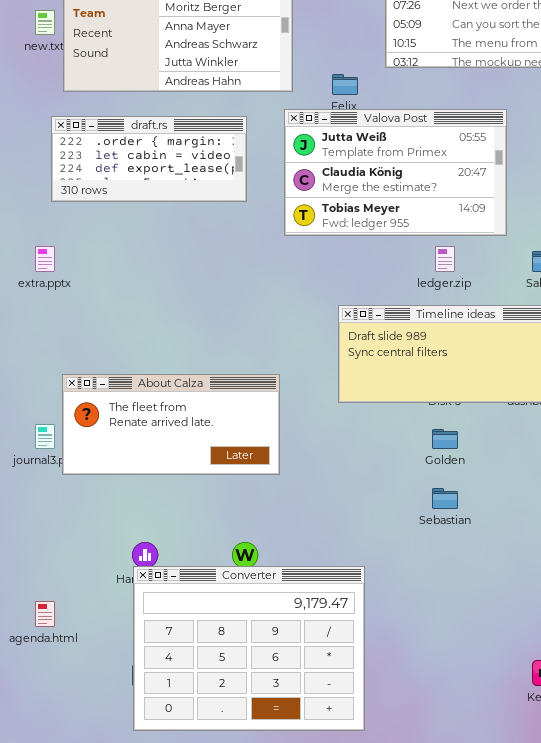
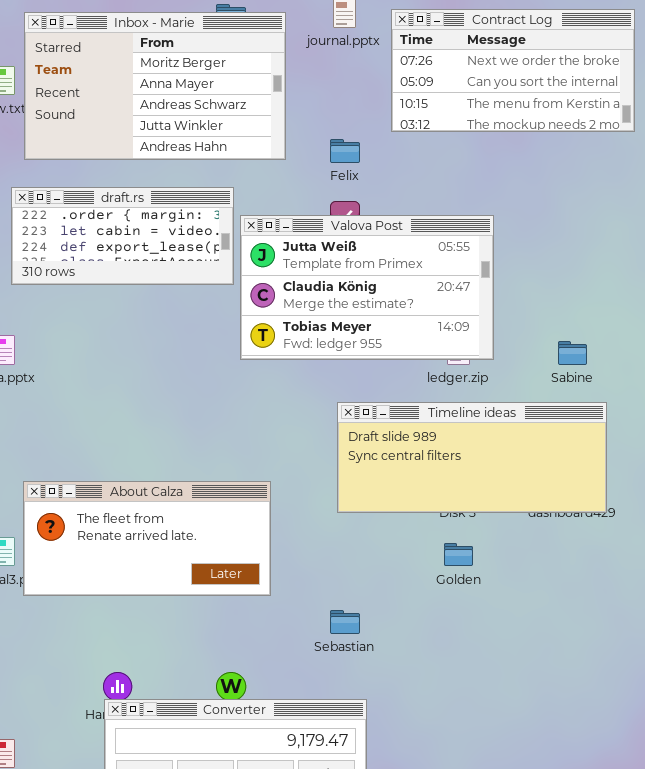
Valova Post: [284,109,507,236] -> [240,215,494,360], moved
Sebastian: [432,488,458,509] -> [330,610,360,634], moved

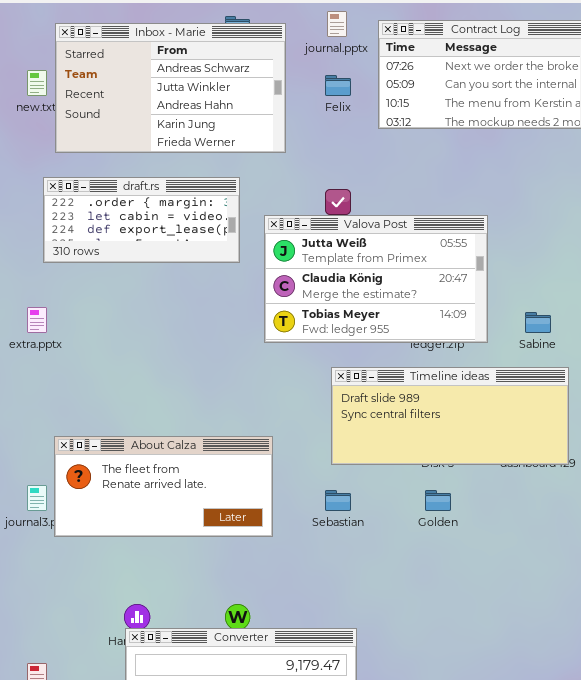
Inbox - Marie: [24,12,286,160] -> [55,23,286,153], scrolled down 2 rows
Felix: [330,139,360,163] -> [325,75,351,96], moved
Valova Post: [240,215,494,360] -> [264,215,488,343], moved
Sebastian: [330,610,360,634] -> [325,490,351,511], moved

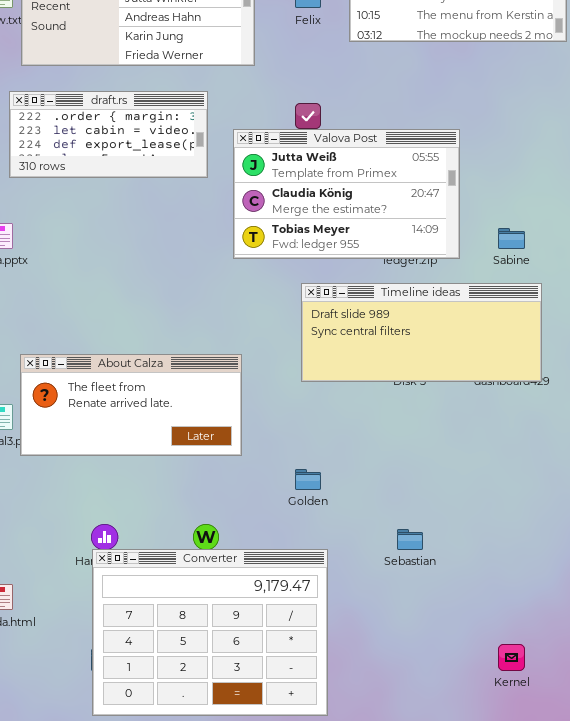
Sebastian: [325,490,351,511] -> [397,529,423,550], moved
Golden: [425,490,451,511] -> [295,469,321,490], moved

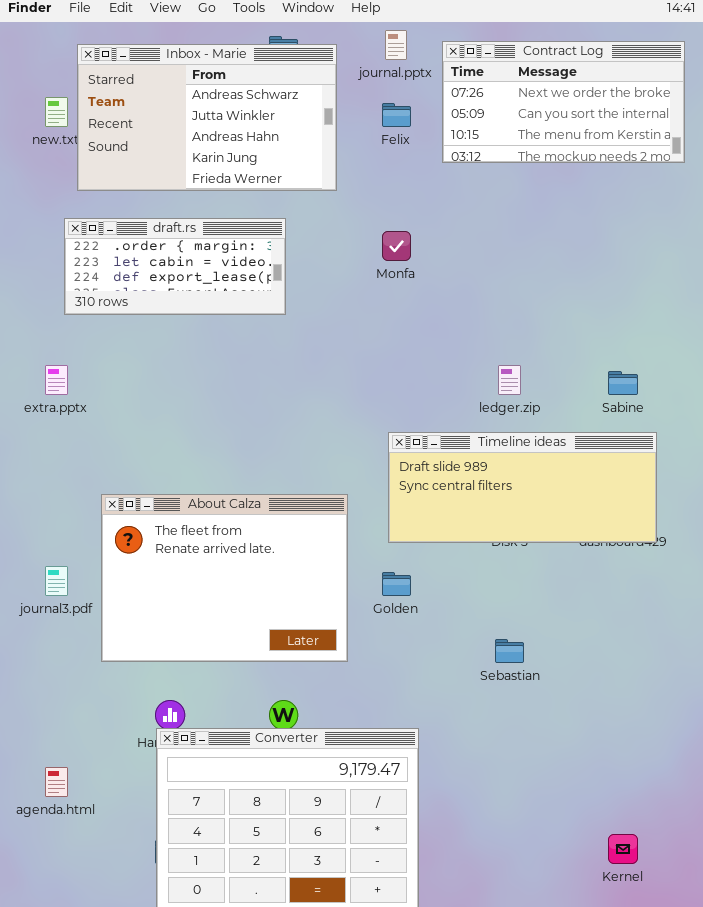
Valova Post: [233,129,460,259] -> none, closed
About Calza: [20,354,242,456] -> [101,494,348,662], moved, resized
Golden: [295,469,321,490] -> [382,572,411,596], moved
Sebastian: [397,529,423,550] -> [495,639,524,663], moved

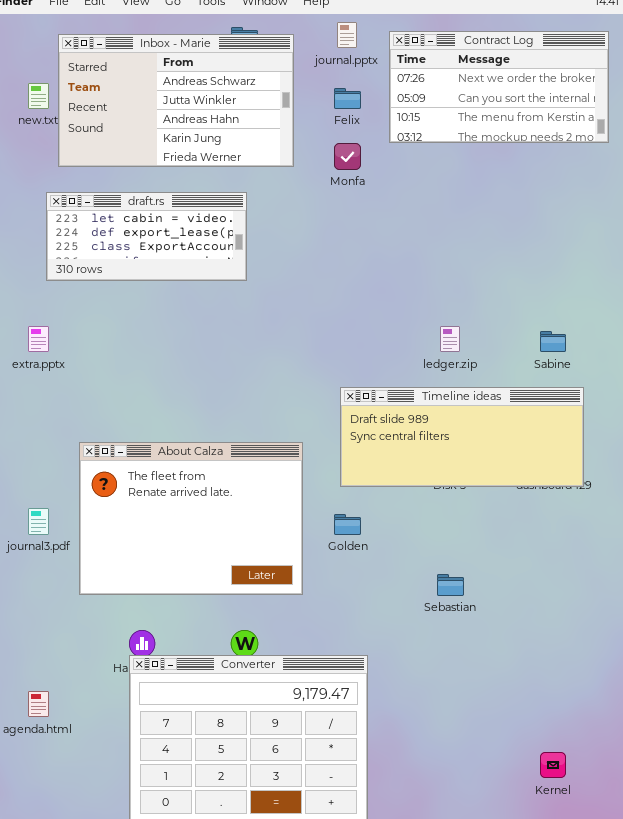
draft.rs: [64,218,286,315] -> [46,192,247,281], scrolled down 1 row
Monfa: [382,231,411,261] -> [334,143,361,170], moved

